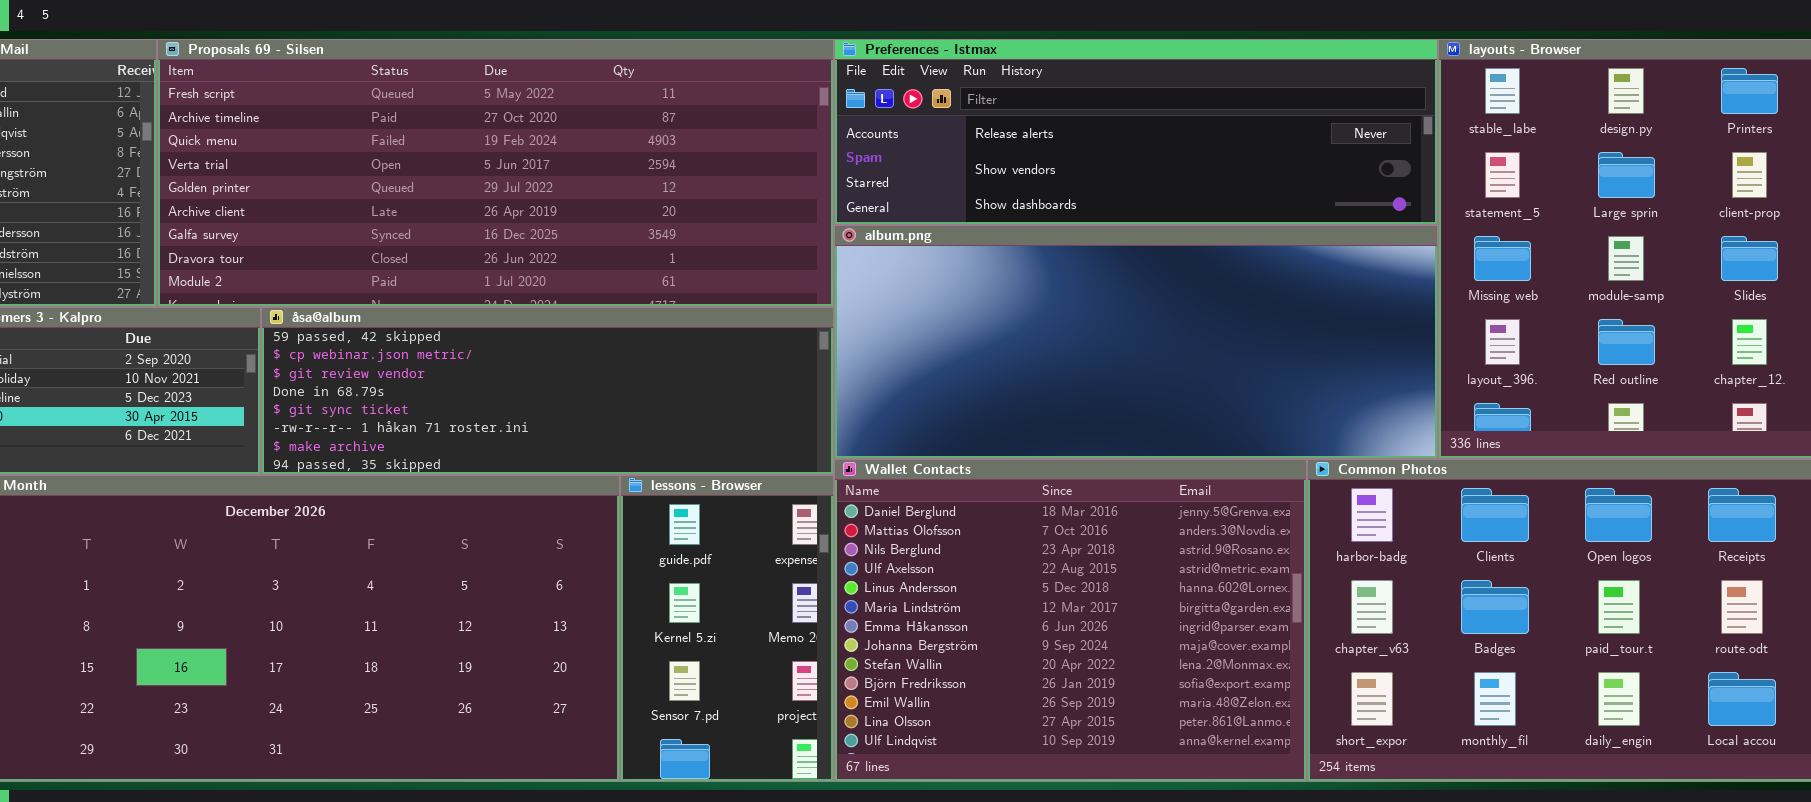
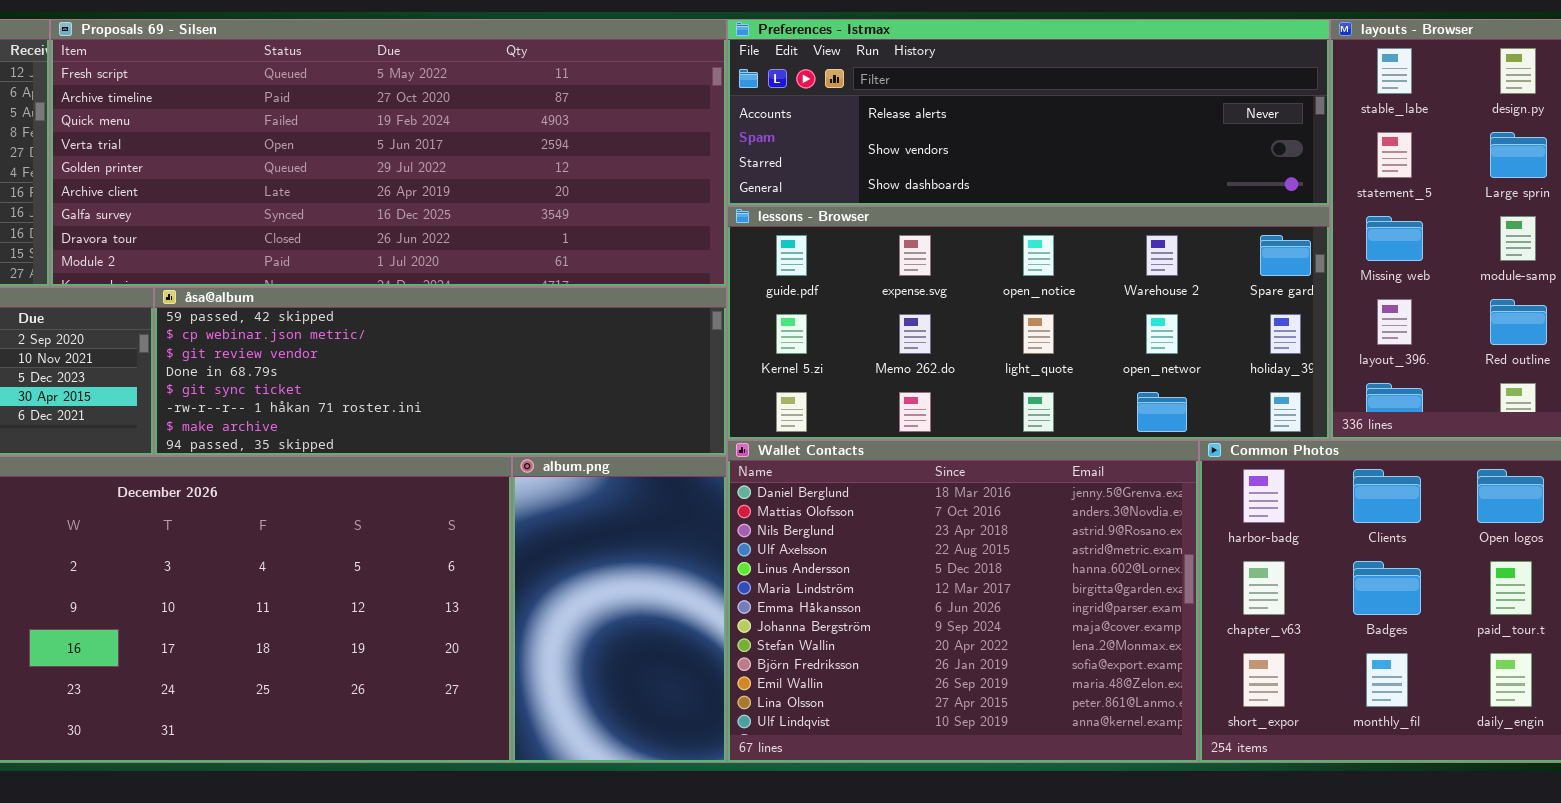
album.png: [834,225,1438,459] -> [512,456,727,763], moved, resized
lessons - Browser: [620,475,834,782] -> [727,206,1330,440], moved, resized

